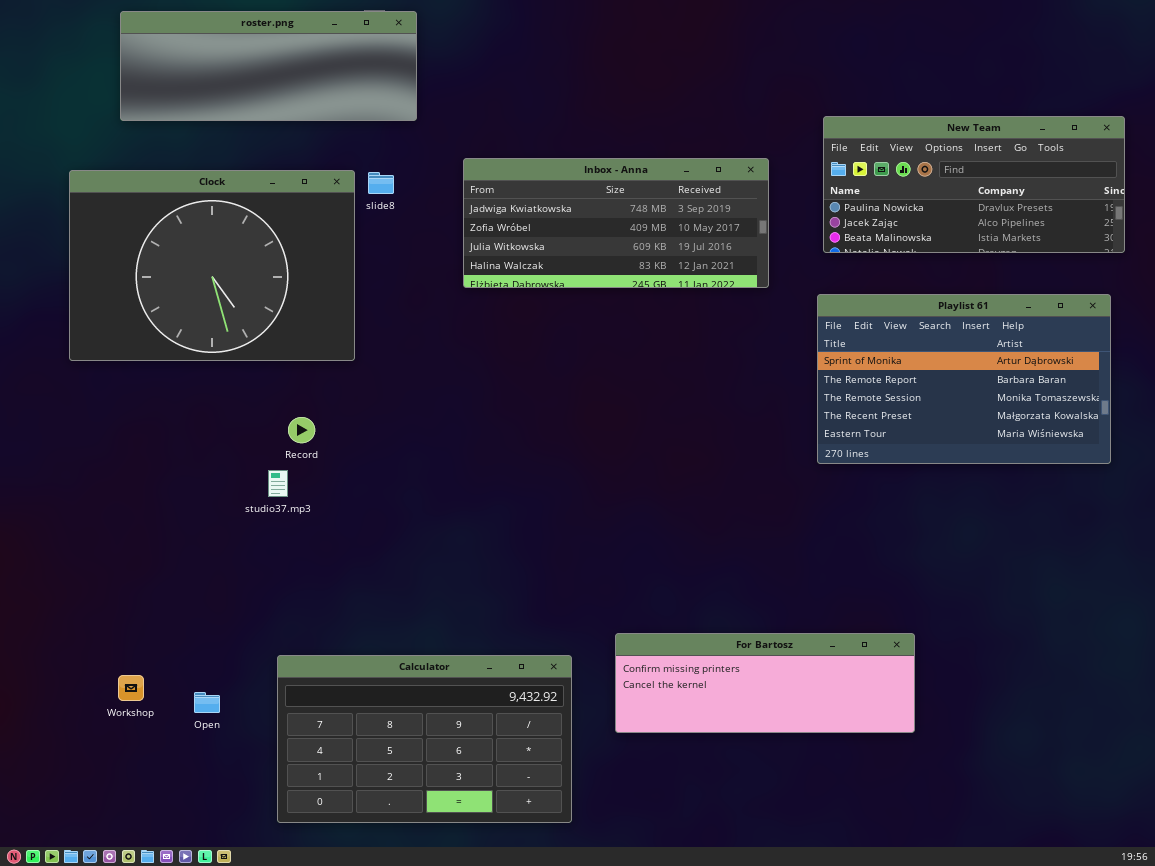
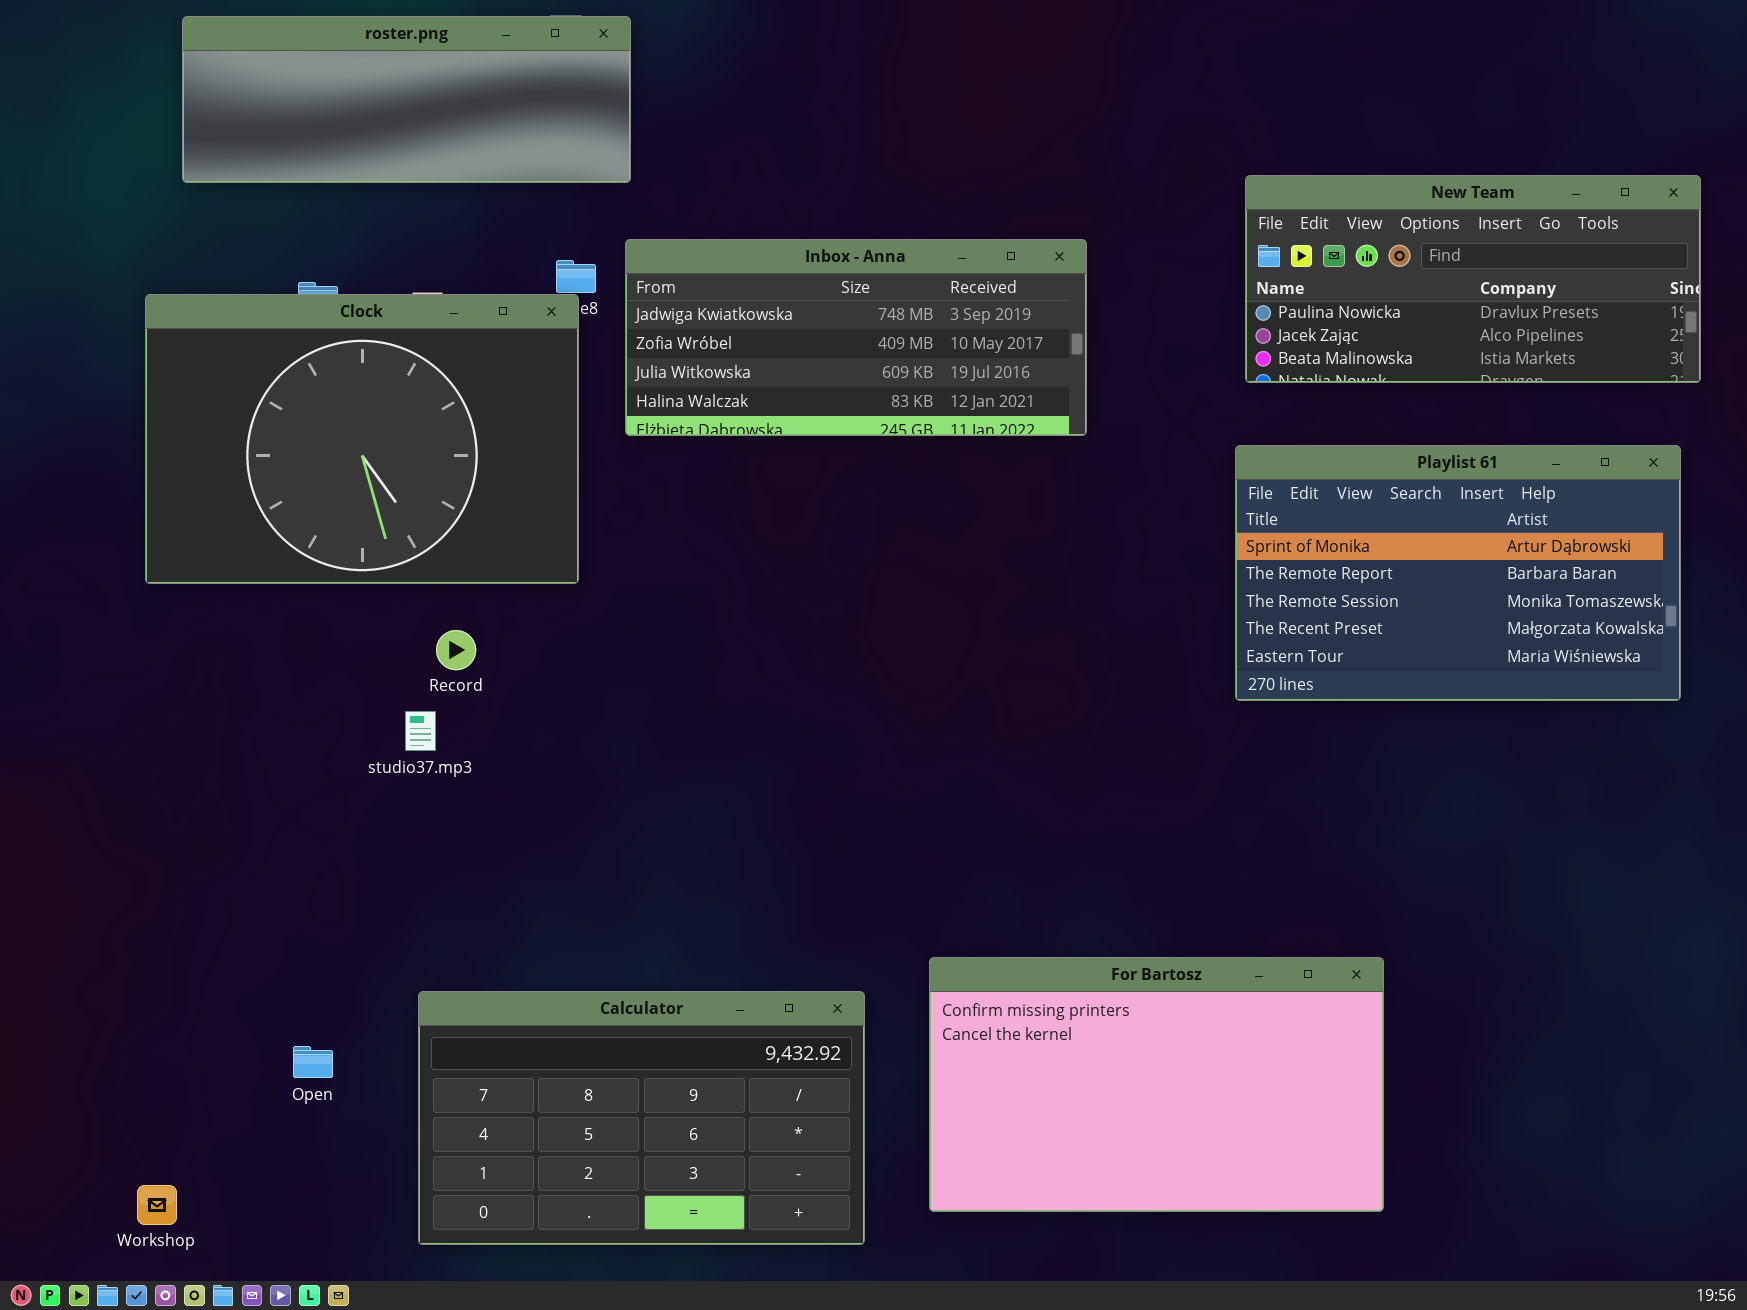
Inbox - Anna: [463,158,769,288] -> [625,239,1087,436], moved
Clock: [69,170,355,361] -> [145,294,579,584], moved
For Bartosz: [615,633,915,733] -> [929,957,1384,1212], resized
Workshop: [118,675,144,701] -> [137,1185,177,1225], moved

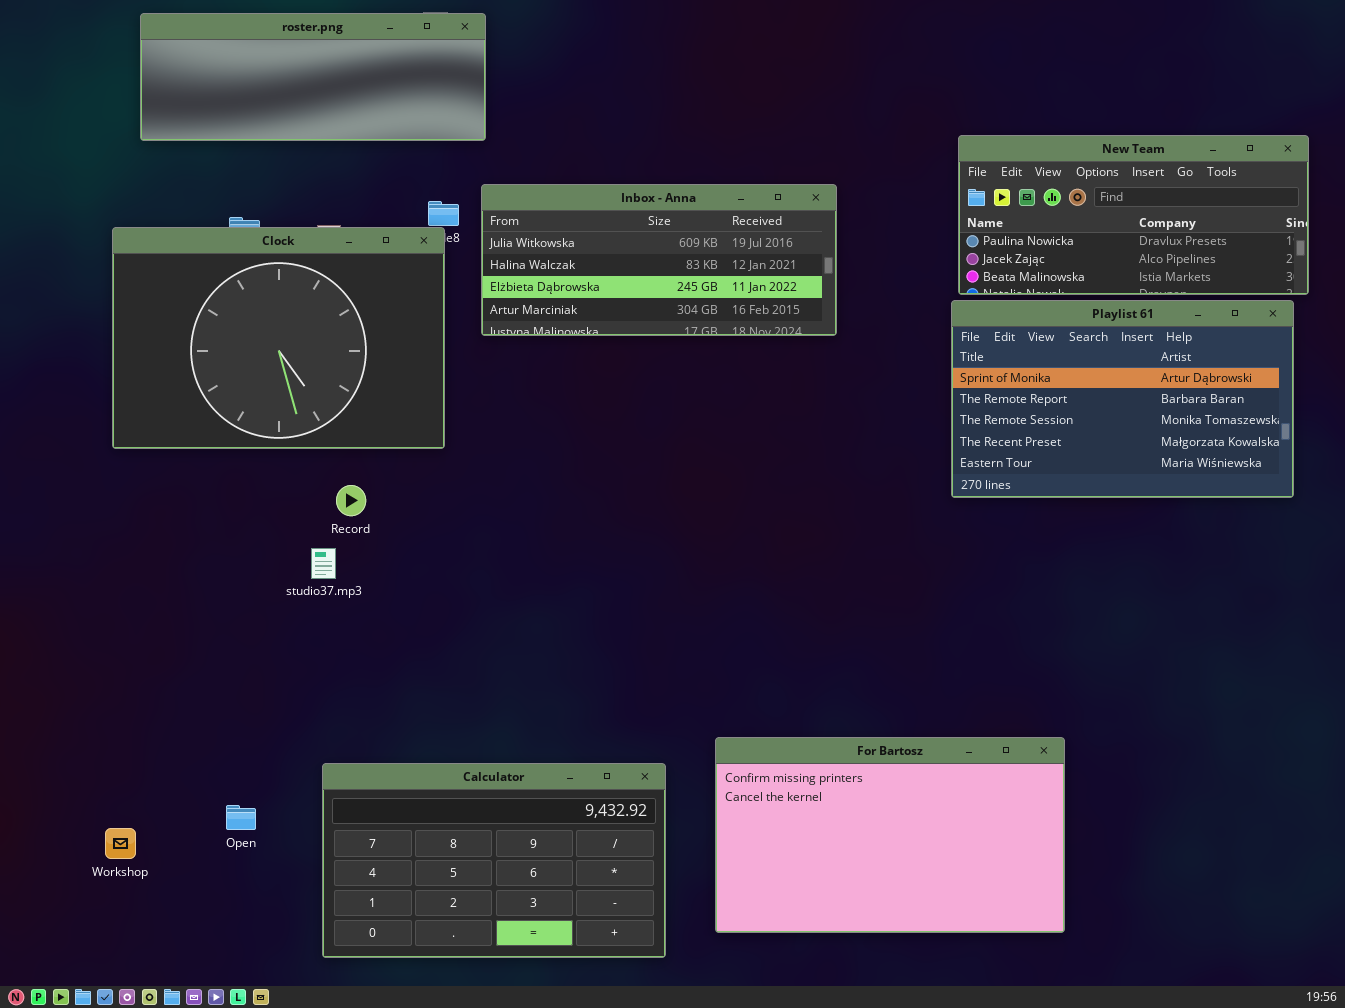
Inbox - Anna: [625,239,1087,436] -> [481,184,837,336], scrolled down 2 rows
Playlist 61: [1235,445,1681,701] -> [951,300,1294,498], moved
Workshop: [137,1185,177,1225] -> [105,828,136,859], moved

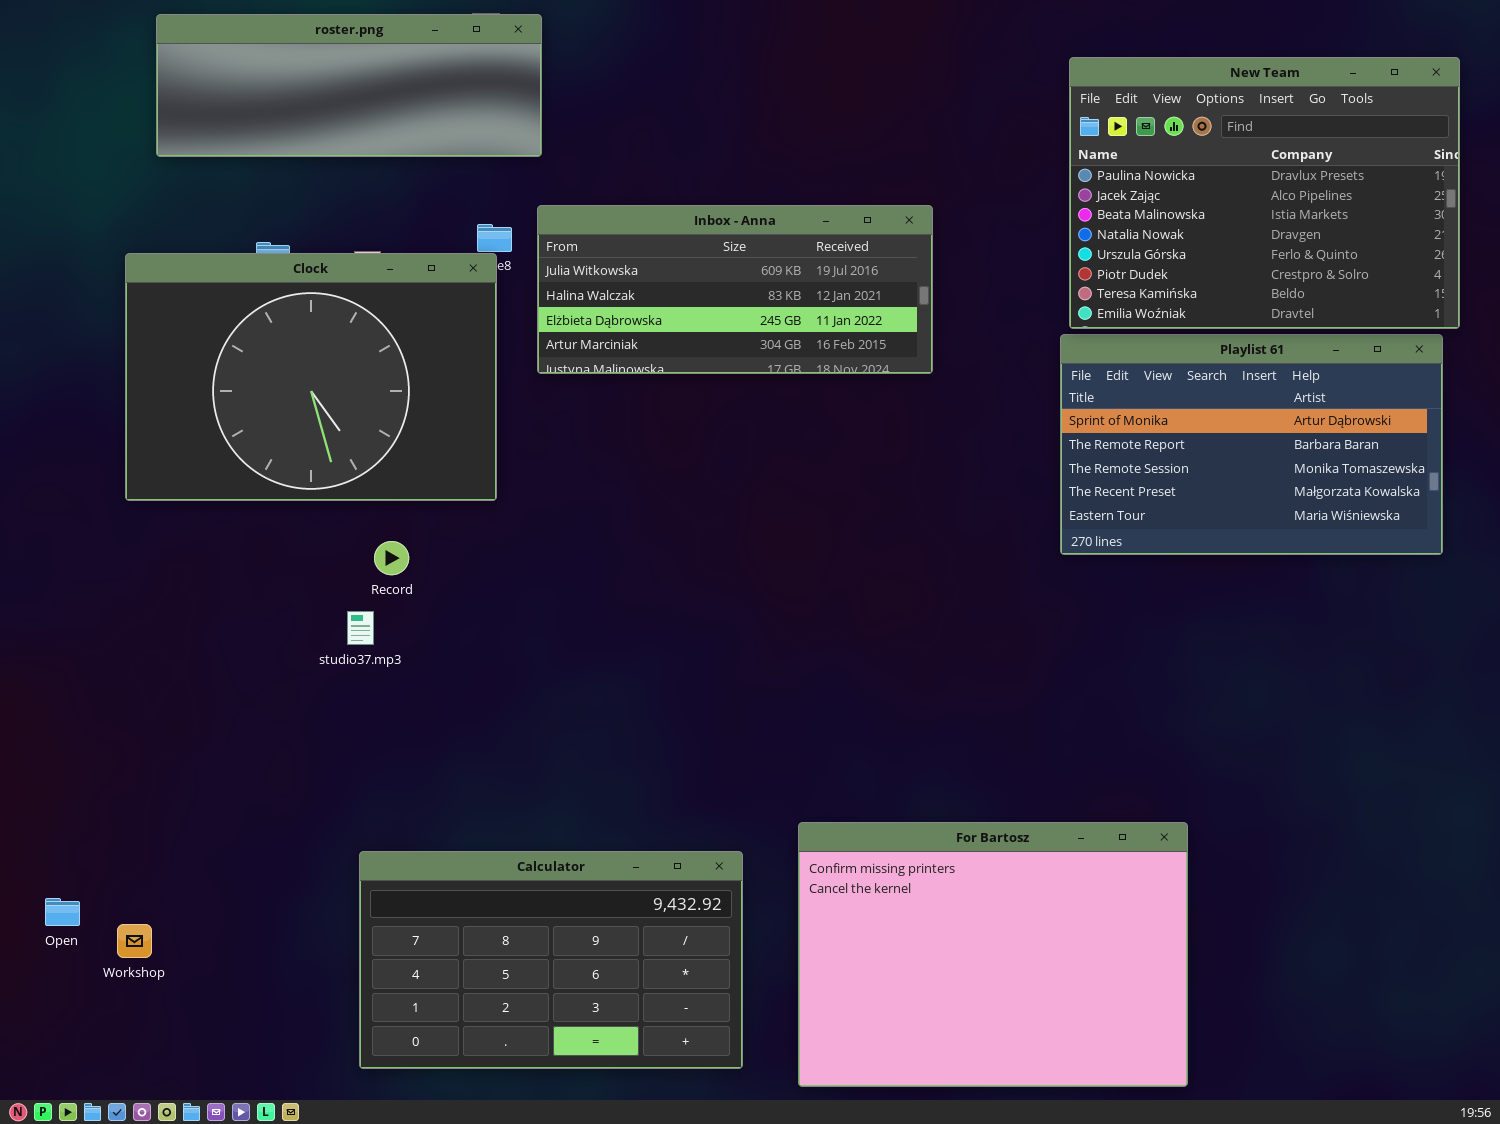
New Team: [958,135,1309,295] -> [1069,57,1460,329], resized
For Bartosz: [715,737,1065,933] -> [798,822,1188,1087], resized
Open: [226,805,256,830] -> [45,898,80,926], moved

